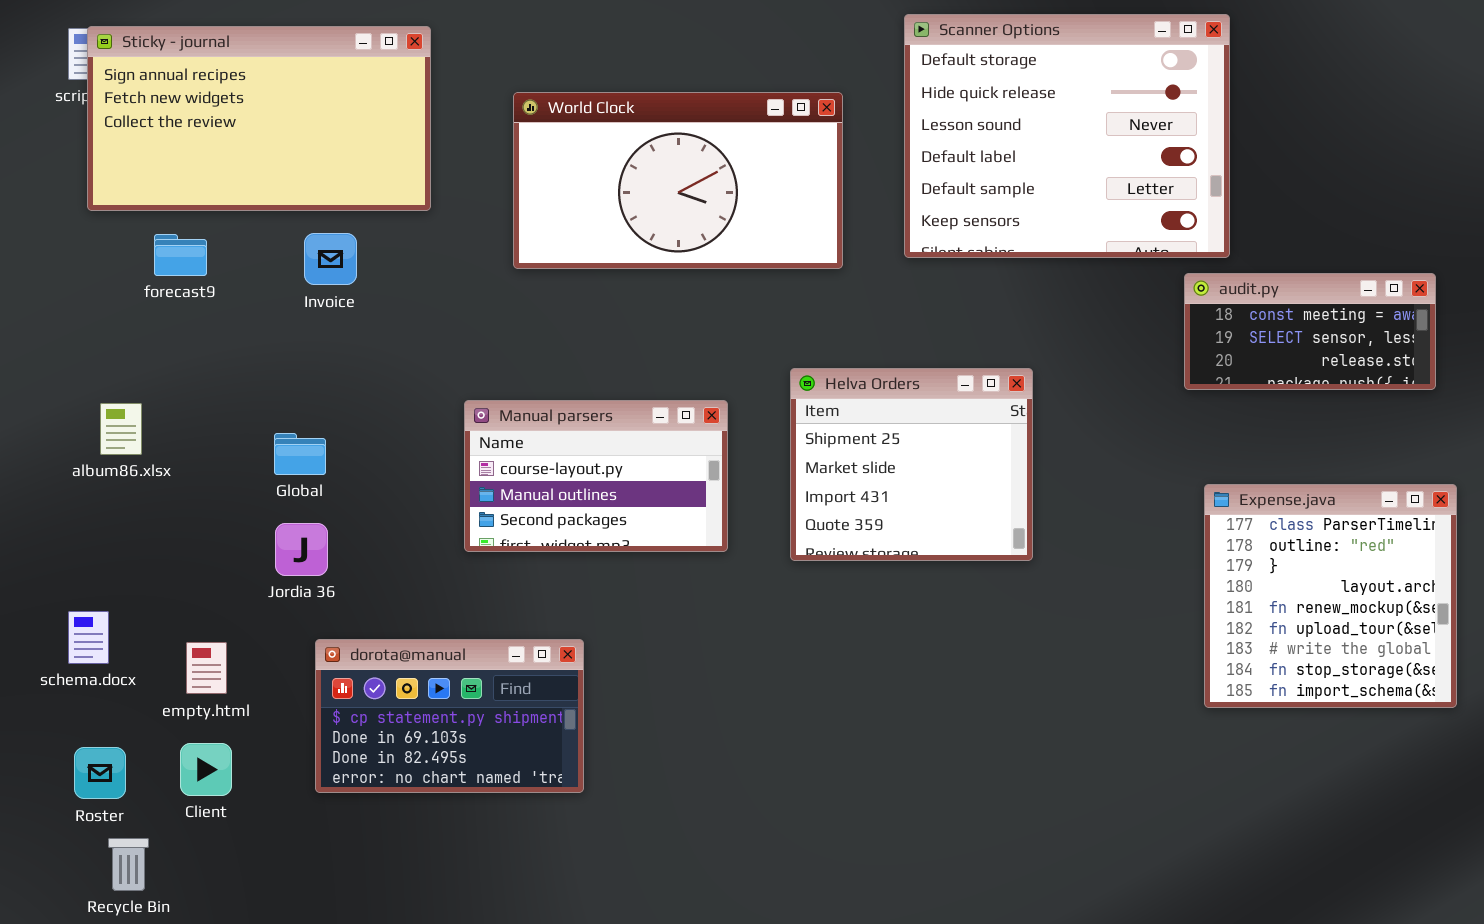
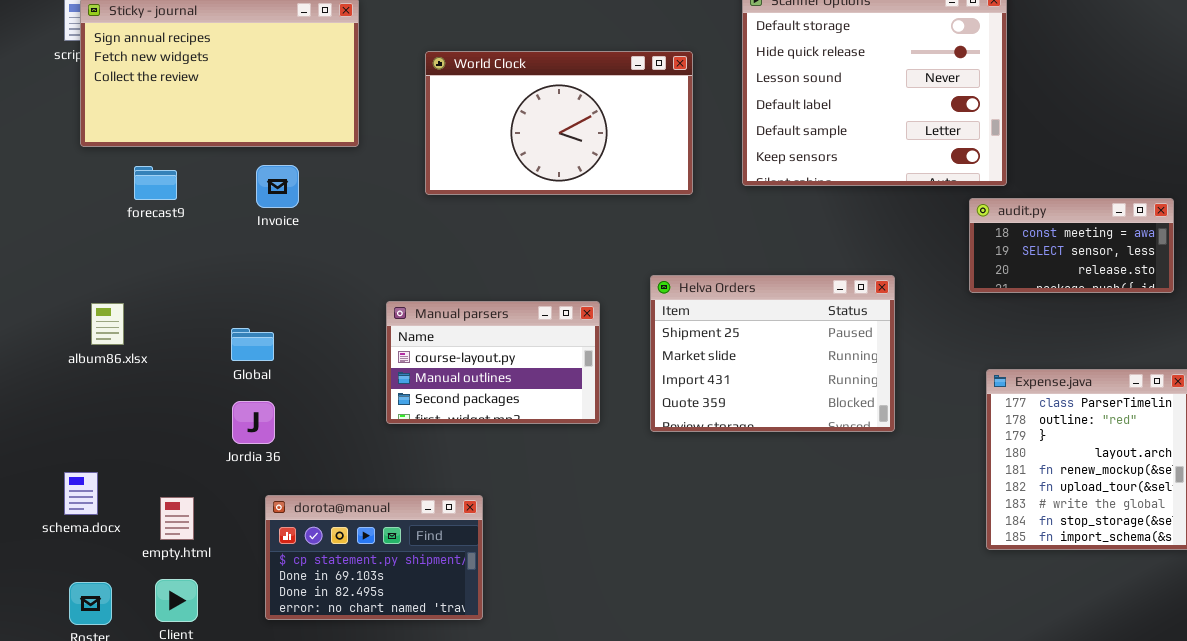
Helva Orders: [790,368,1033,561] -> [650,275,895,432], resized

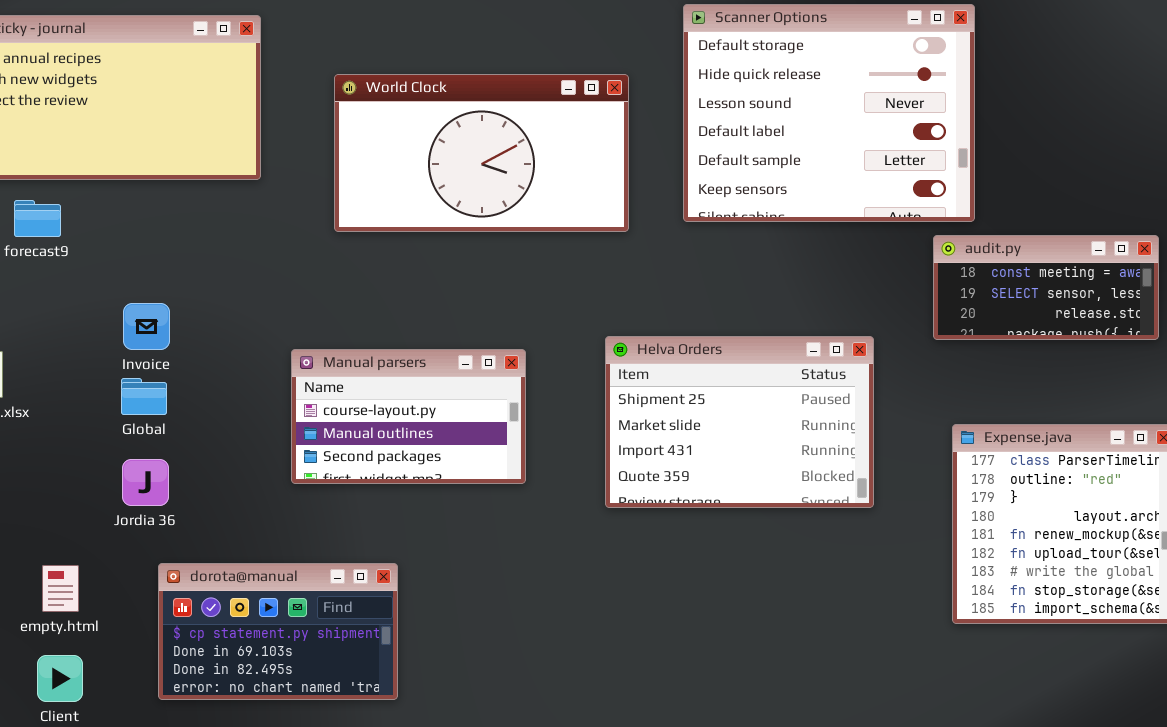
Invoice: [256,165,299,208] -> [123,303,170,350], moved
Helva Orders: [650,275,895,432] -> [605,336,874,508], moved

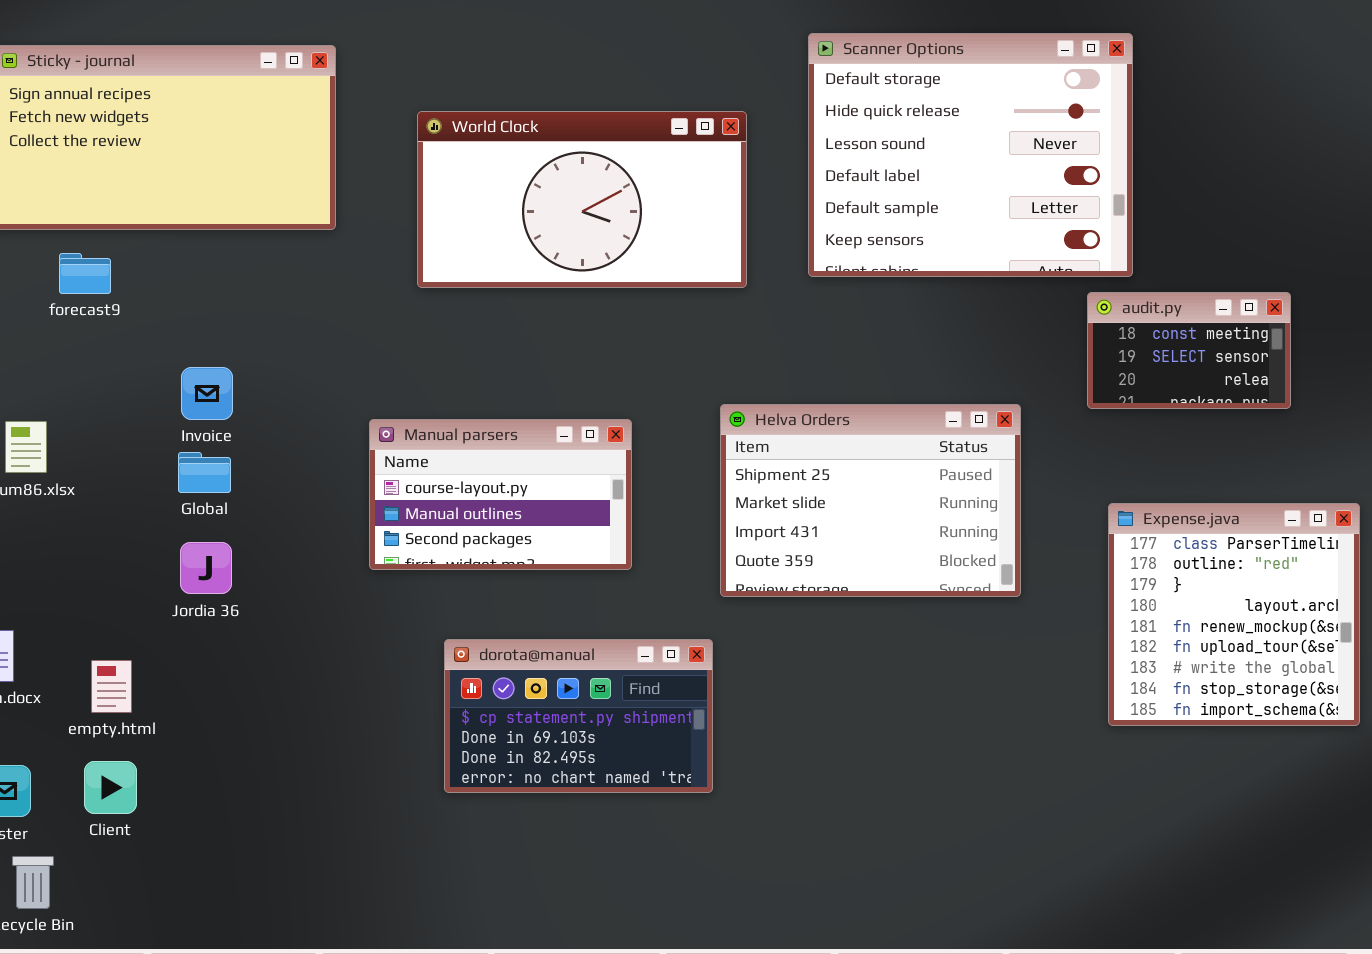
audit.py: [933,235,1159,340] -> [1087,292,1291,409], resized
dorota@manual: [158,563,398,700] -> [444,639,713,793], moved

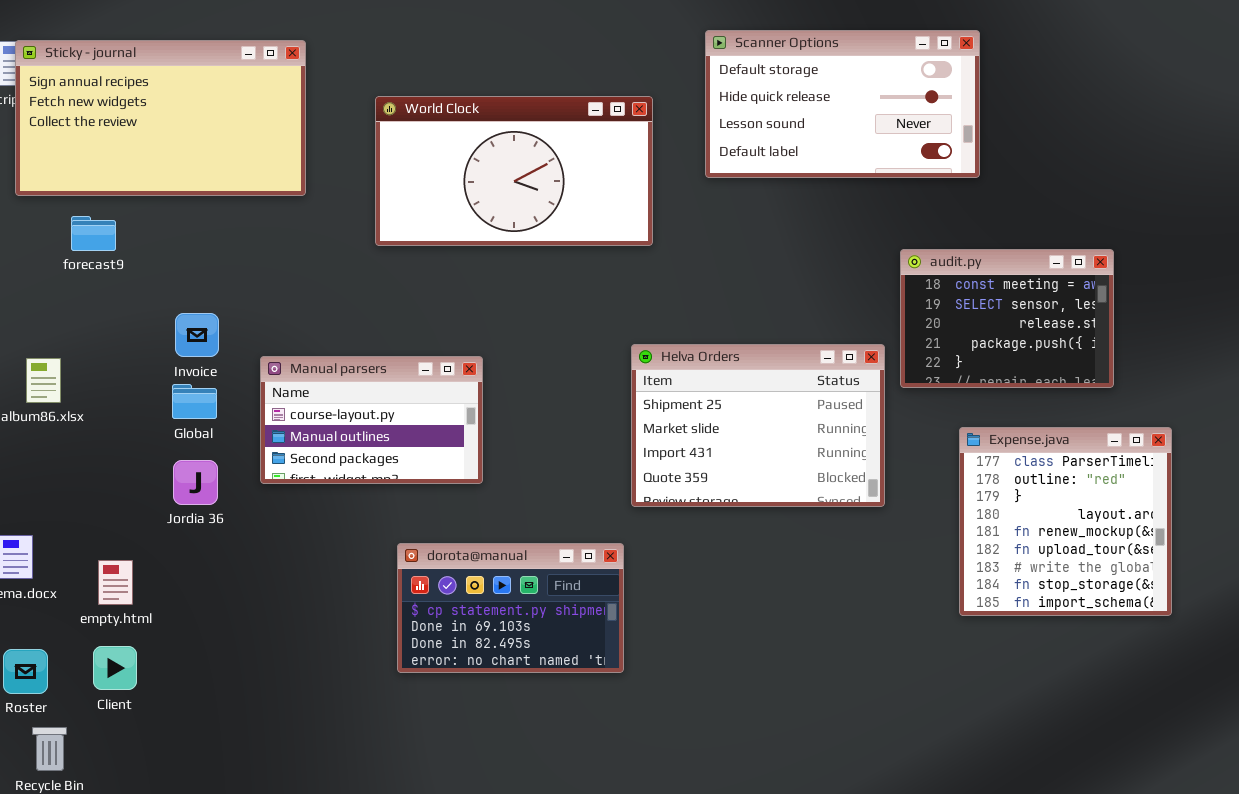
Scanner Options: [808,33,1133,277] -> [705,30,980,178], resized
audit.py: [1087,292,1291,409] -> [900,249,1114,388], resized
Manual parsers: [369,419,632,570] -> [260,356,483,484], moved

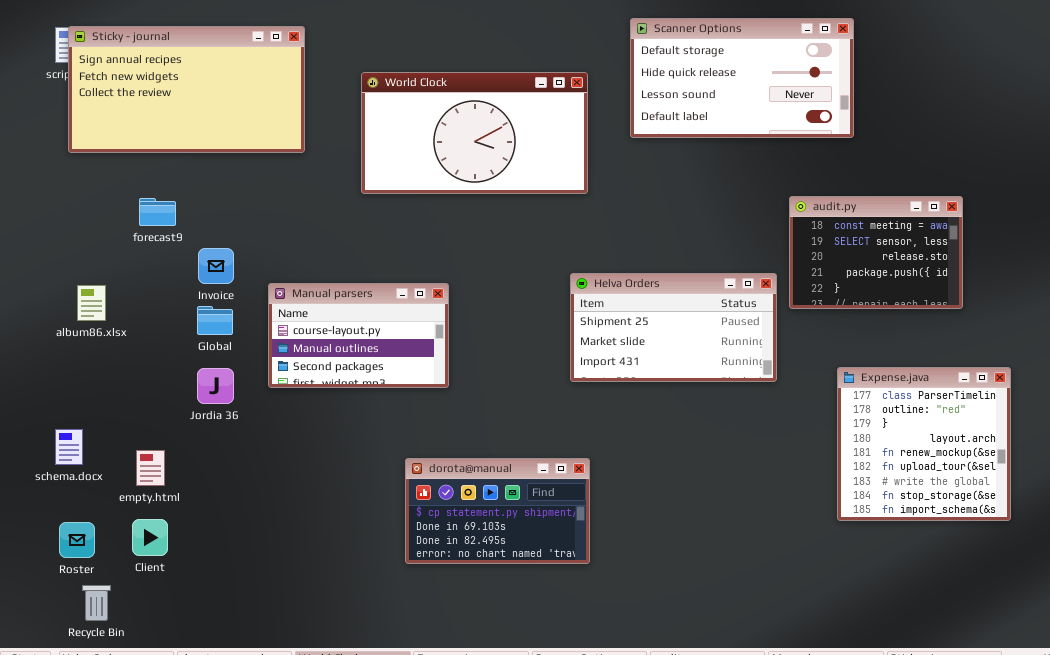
forecast9: [71,216,116,251] -> [139,198,176,226], moved
Helva Orders: [631,344,885,507] -> [570,273,777,382], resized
Expense.java: [959,427,1172,616] -> [837,367,1011,521], moved
dorota@manual: [397,543,624,673] -> [405,458,590,564], moved

